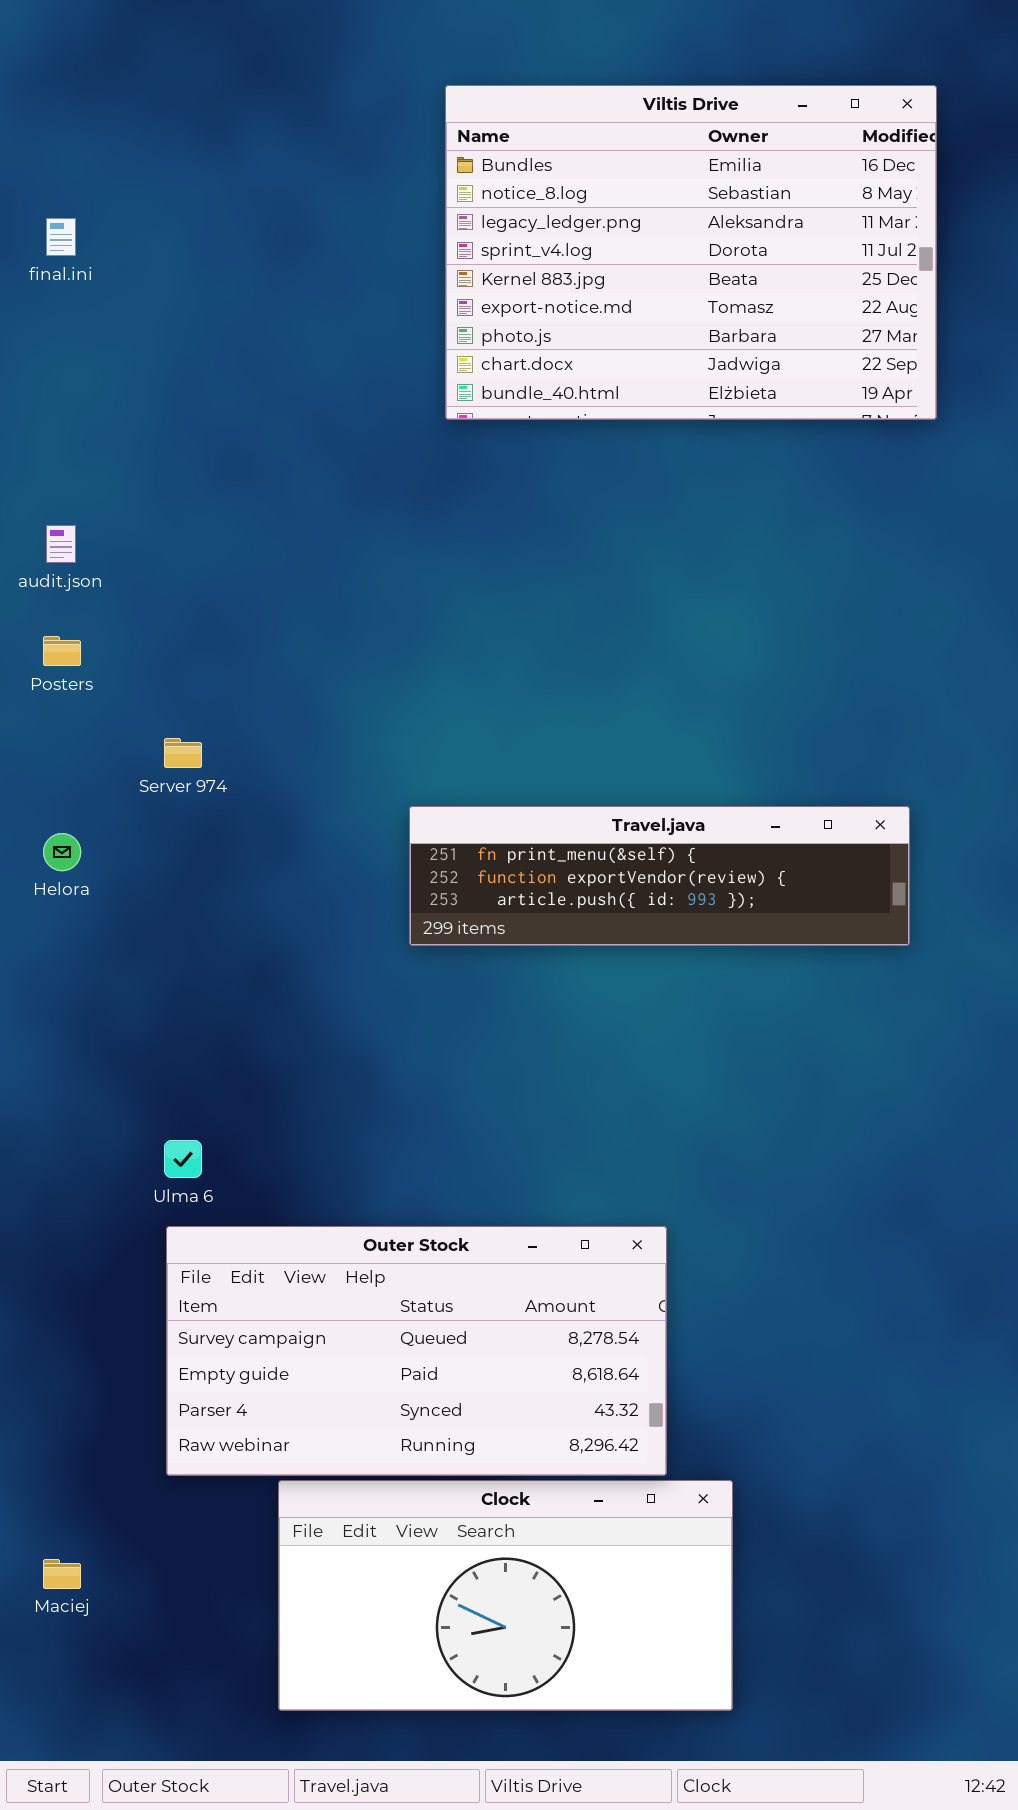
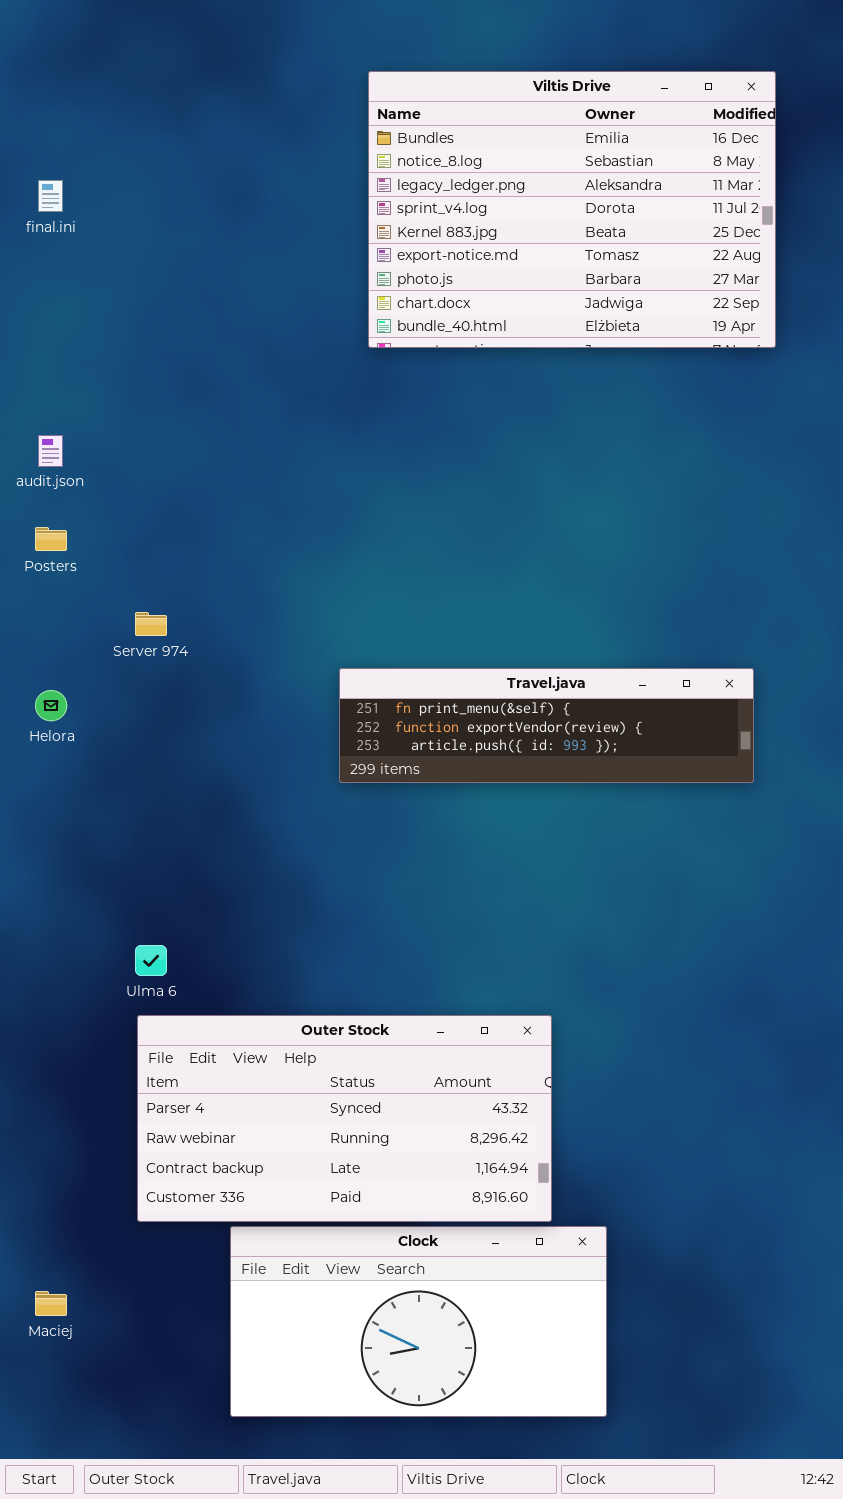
Outer Stock: [166,1226,667,1476] -> [137,1015,552,1222], scrolled down 2 rows

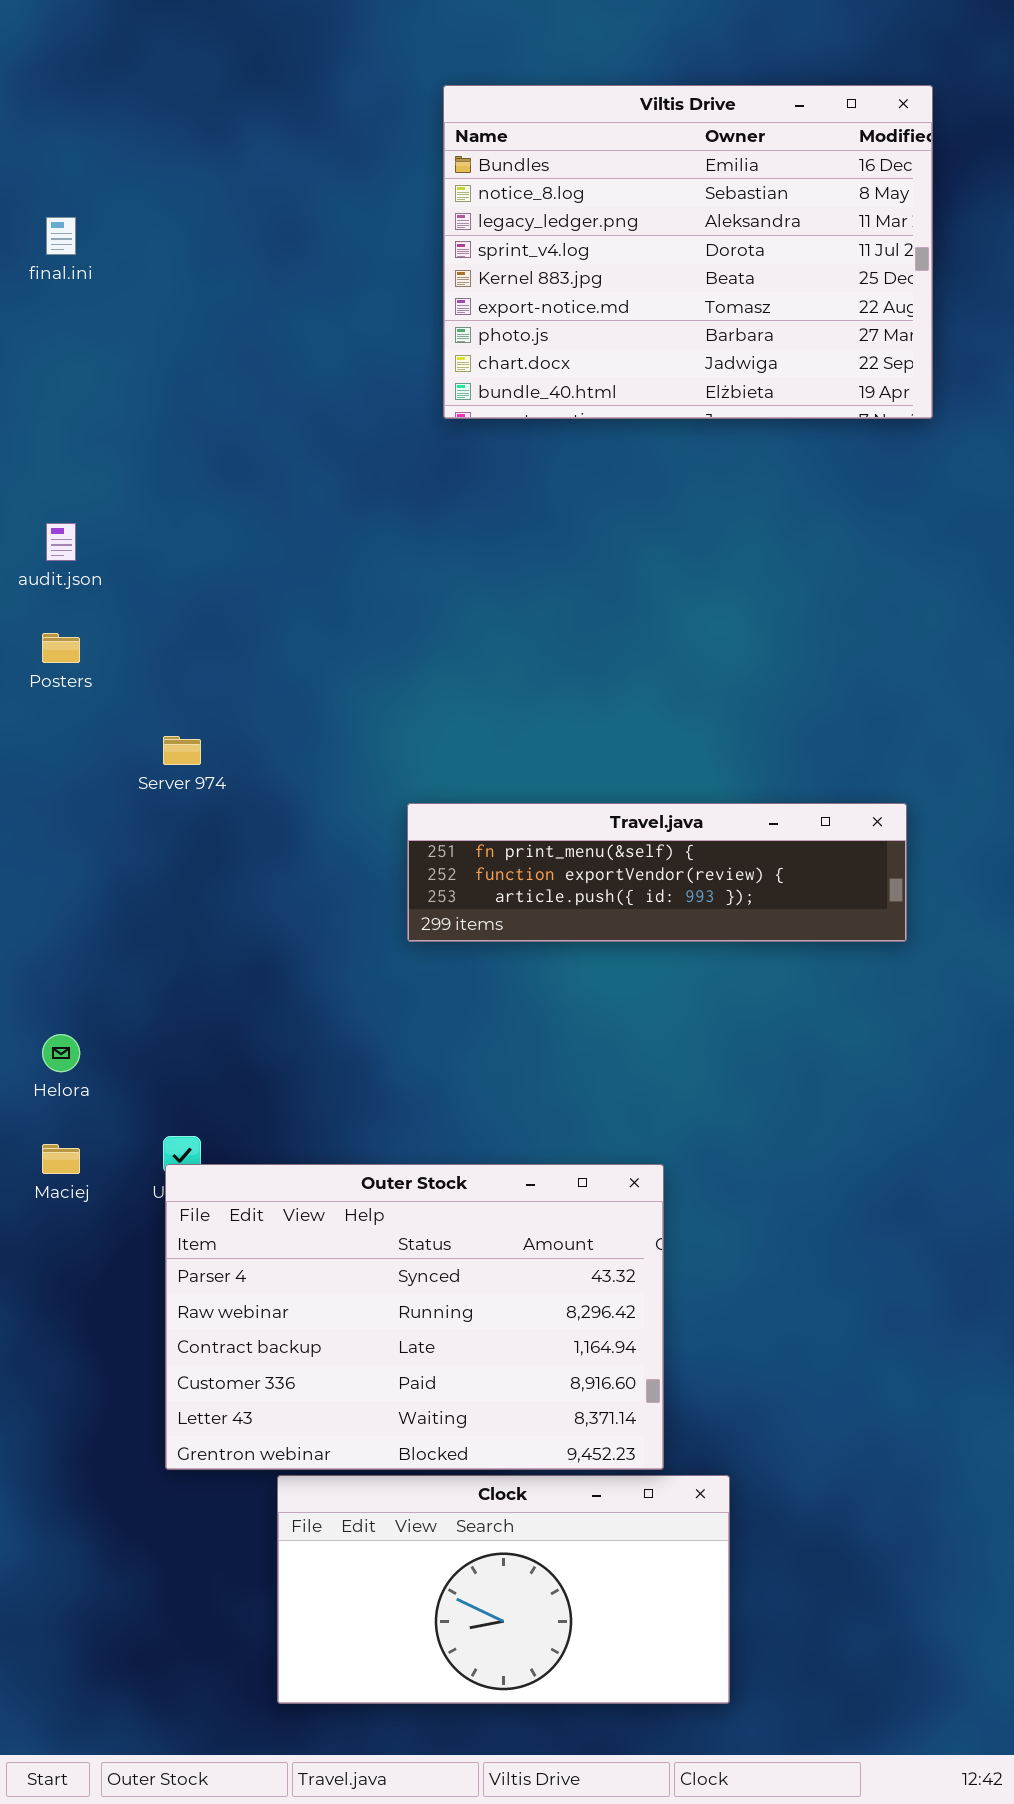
Helora: [35,690,67,721] -> [42,1034,80,1072], moved
Outer Stock: [137,1015,552,1222] -> [165,1164,664,1470], resized
Maciej: [35,1291,67,1316] -> [42,1144,80,1174], moved

